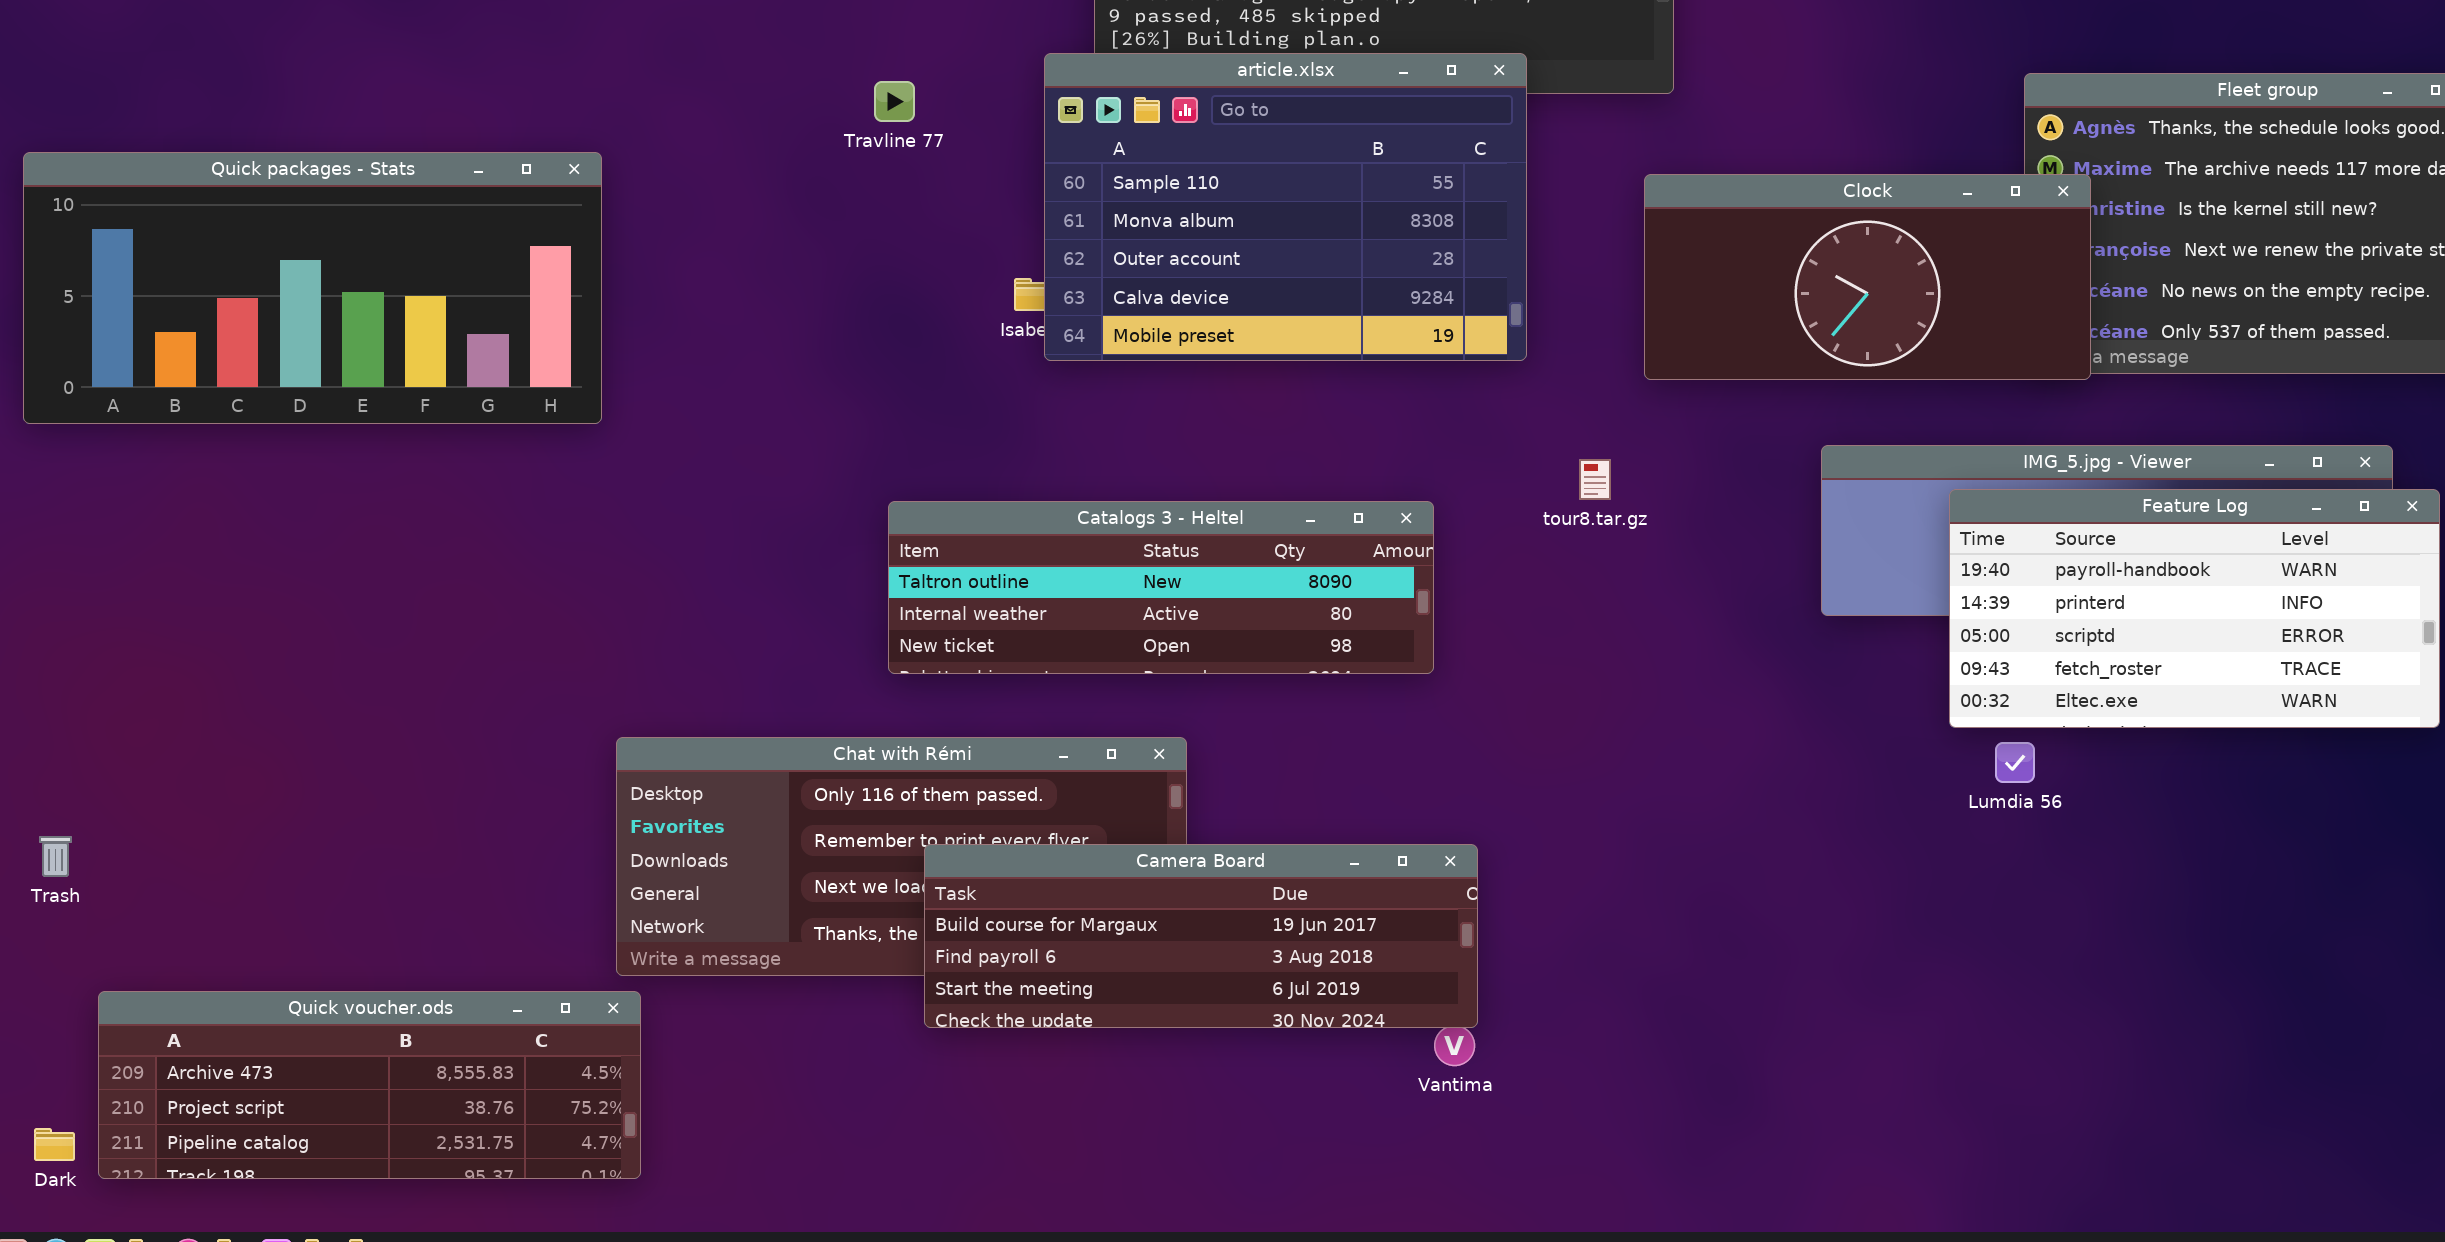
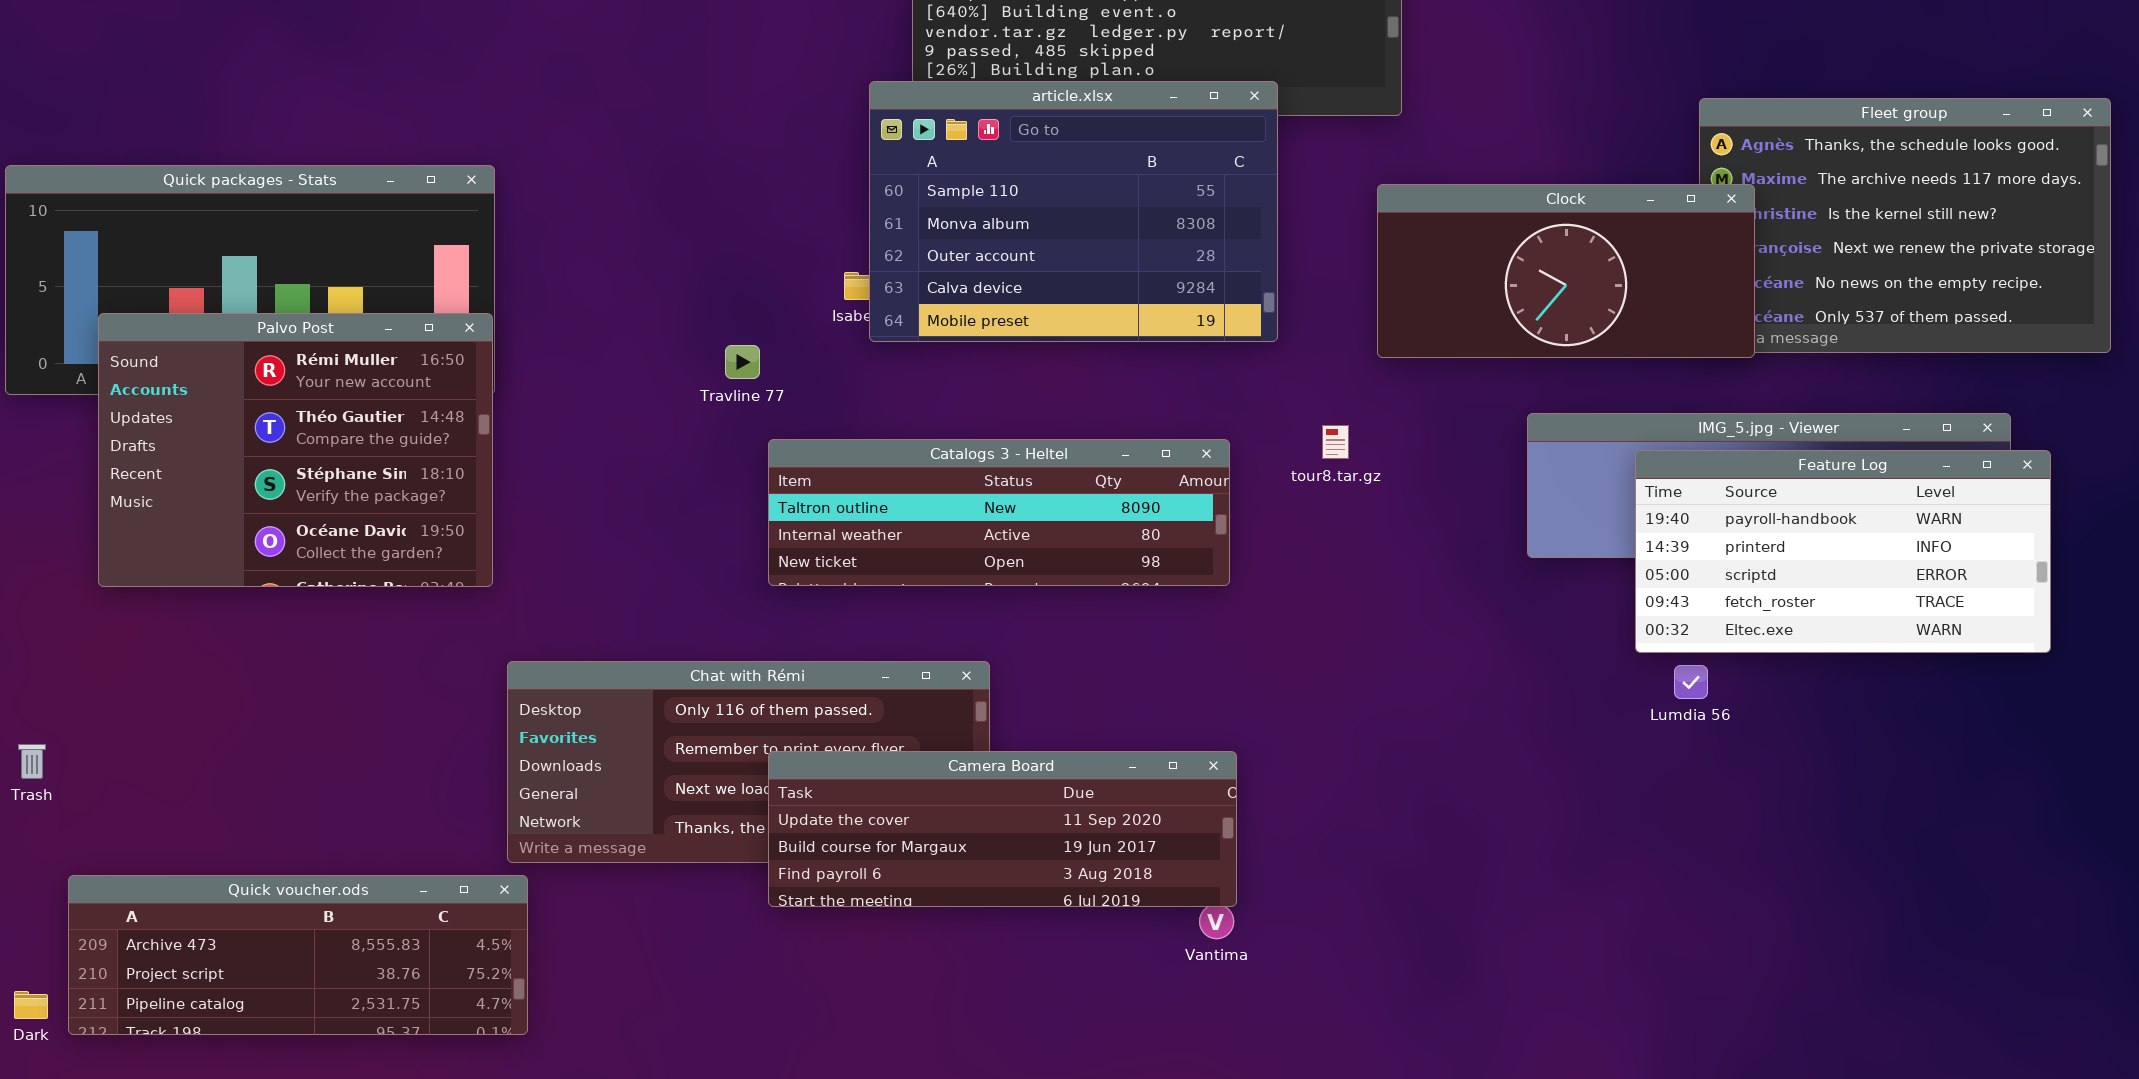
Travline 77: [874,81,915,122] -> [725,345,760,379], moved
Palvo Post: none -> [98,313,493,587], opened
Catalogs 3 - Heltel: [888,501,1434,674] -> [768,439,1230,586], moved
Camera Board: [924,844,1478,1028] -> [768,751,1237,907], scrolled up 1 row

